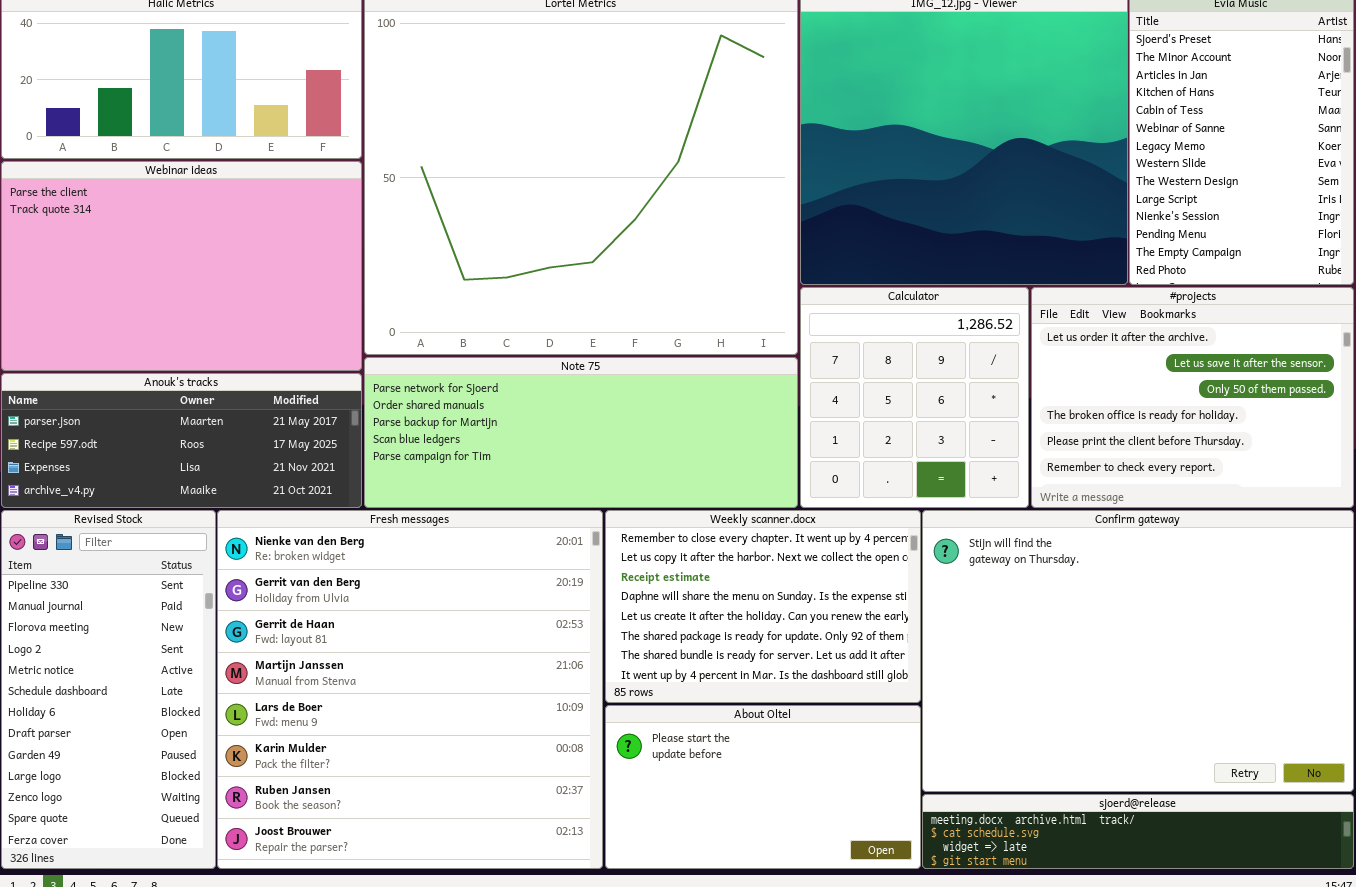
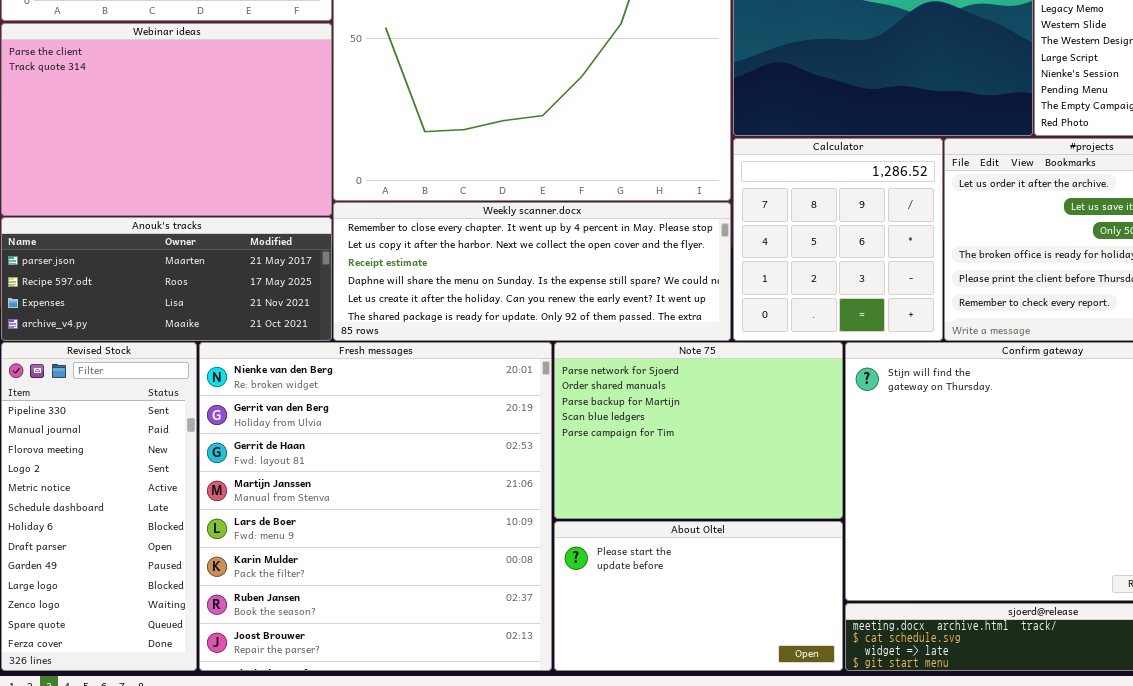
Note 75: [364,357,798,508] -> [554,342,843,519], moved, resized
Weekly scanner.docx: [605,510,921,703] -> [333,202,731,341], moved, resized

